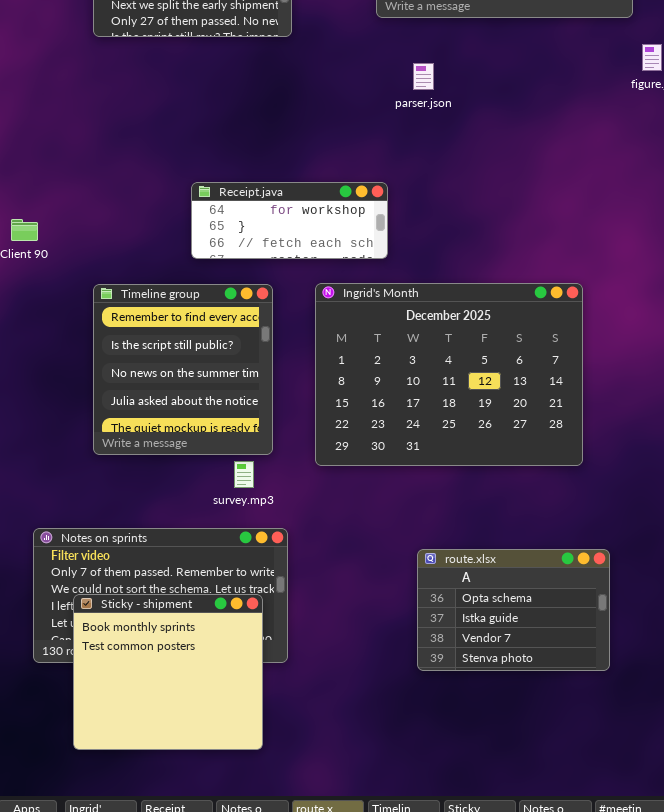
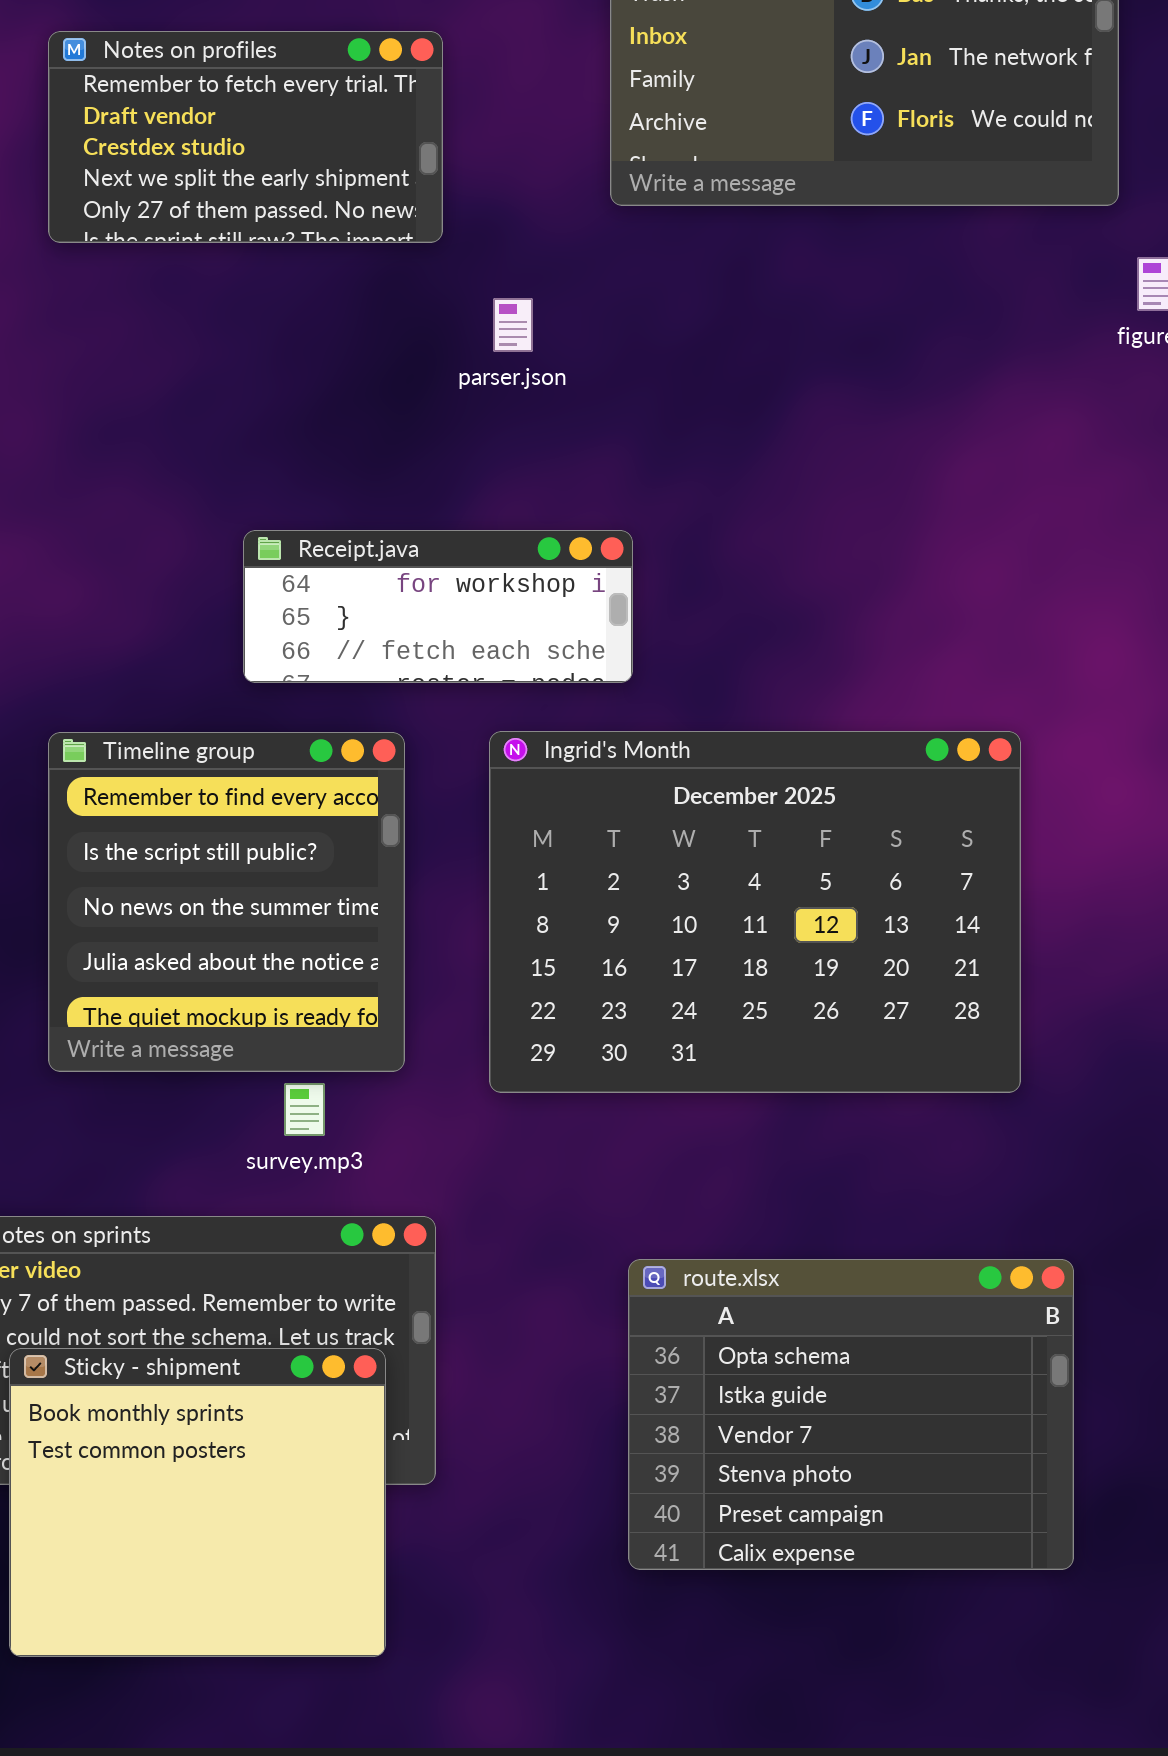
parser.json: [413,63,434,90] -> [493,298,533,352], moved
survey.mp3: [234,461,254,488] -> [284,1083,325,1136], moved
route.xlsx: [417,549,610,671] -> [628,1259,1074,1570], resized

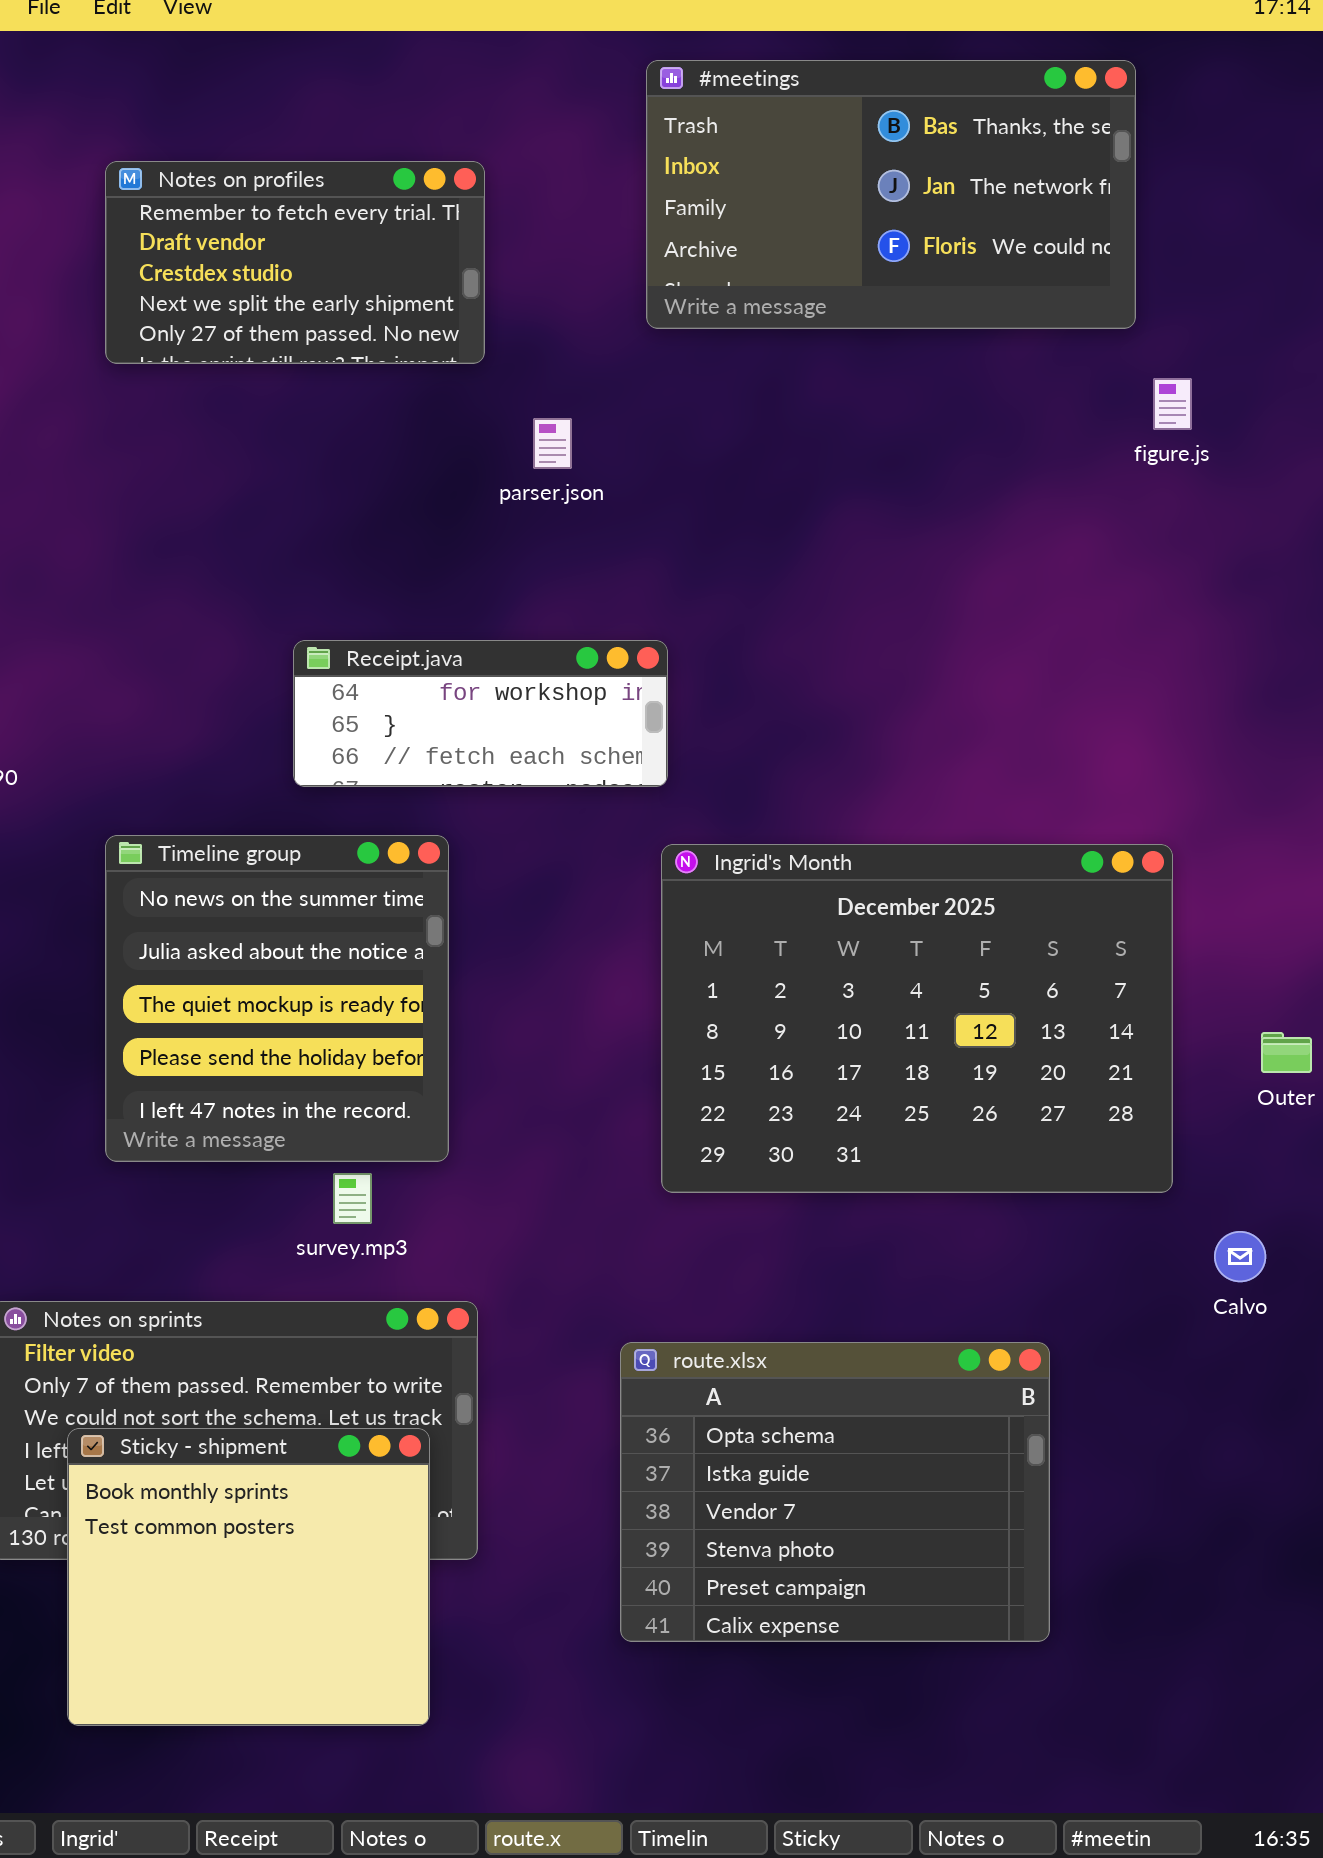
Ingrid's Month: [489,731,1021,1093] -> [661,844,1173,1193], moved
Timeline group: [48,732,405,1072] -> [105,835,449,1162], scrolled down 2 rows
route.xlsx: [628,1259,1074,1570] -> [620,1342,1050,1642], moved

